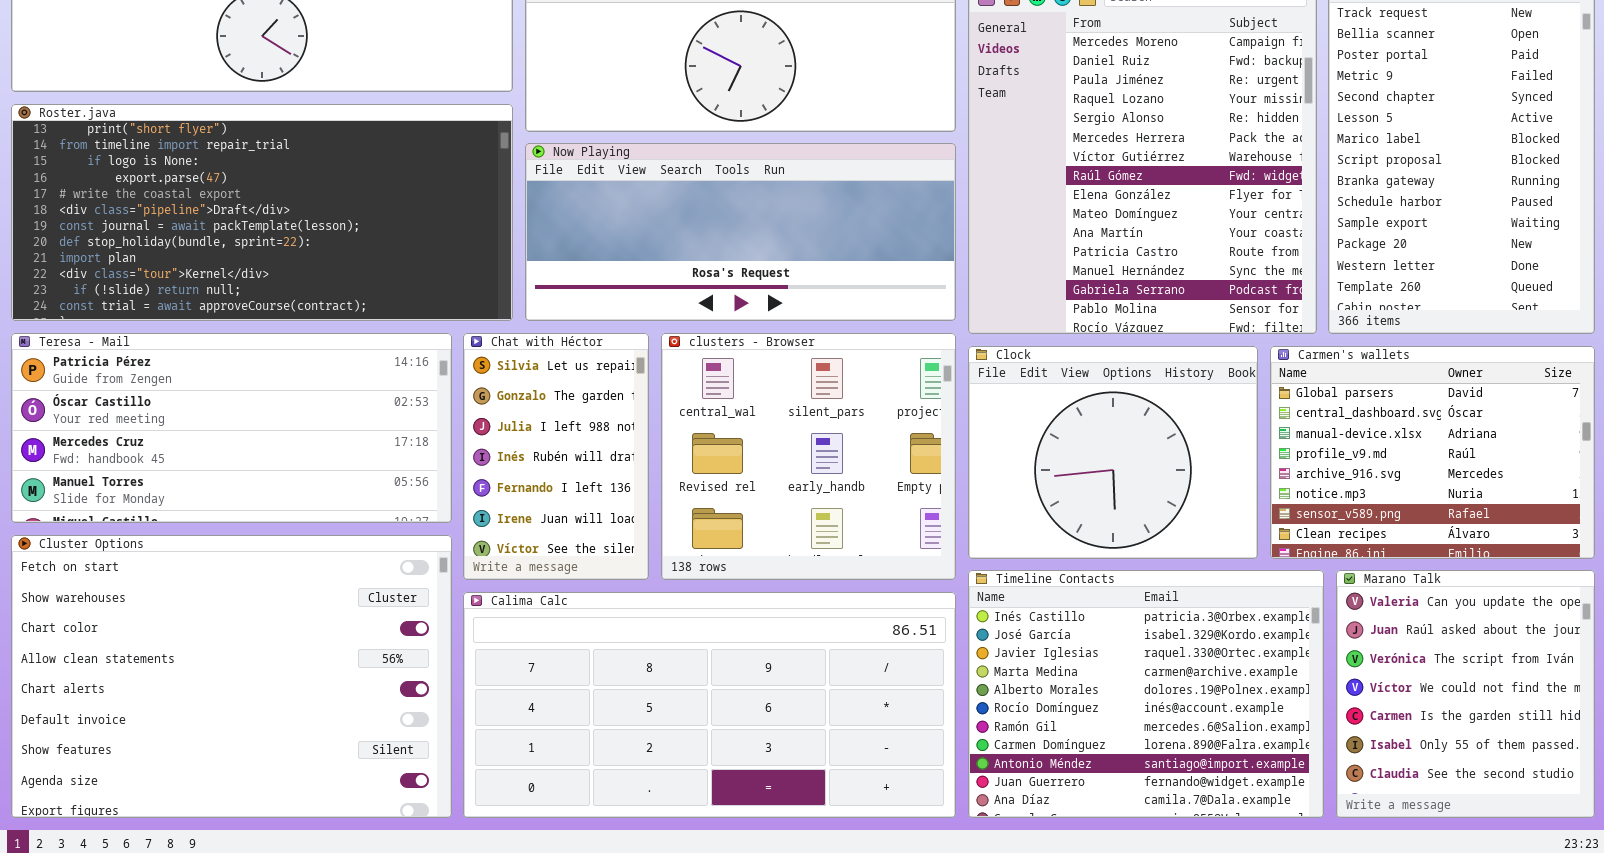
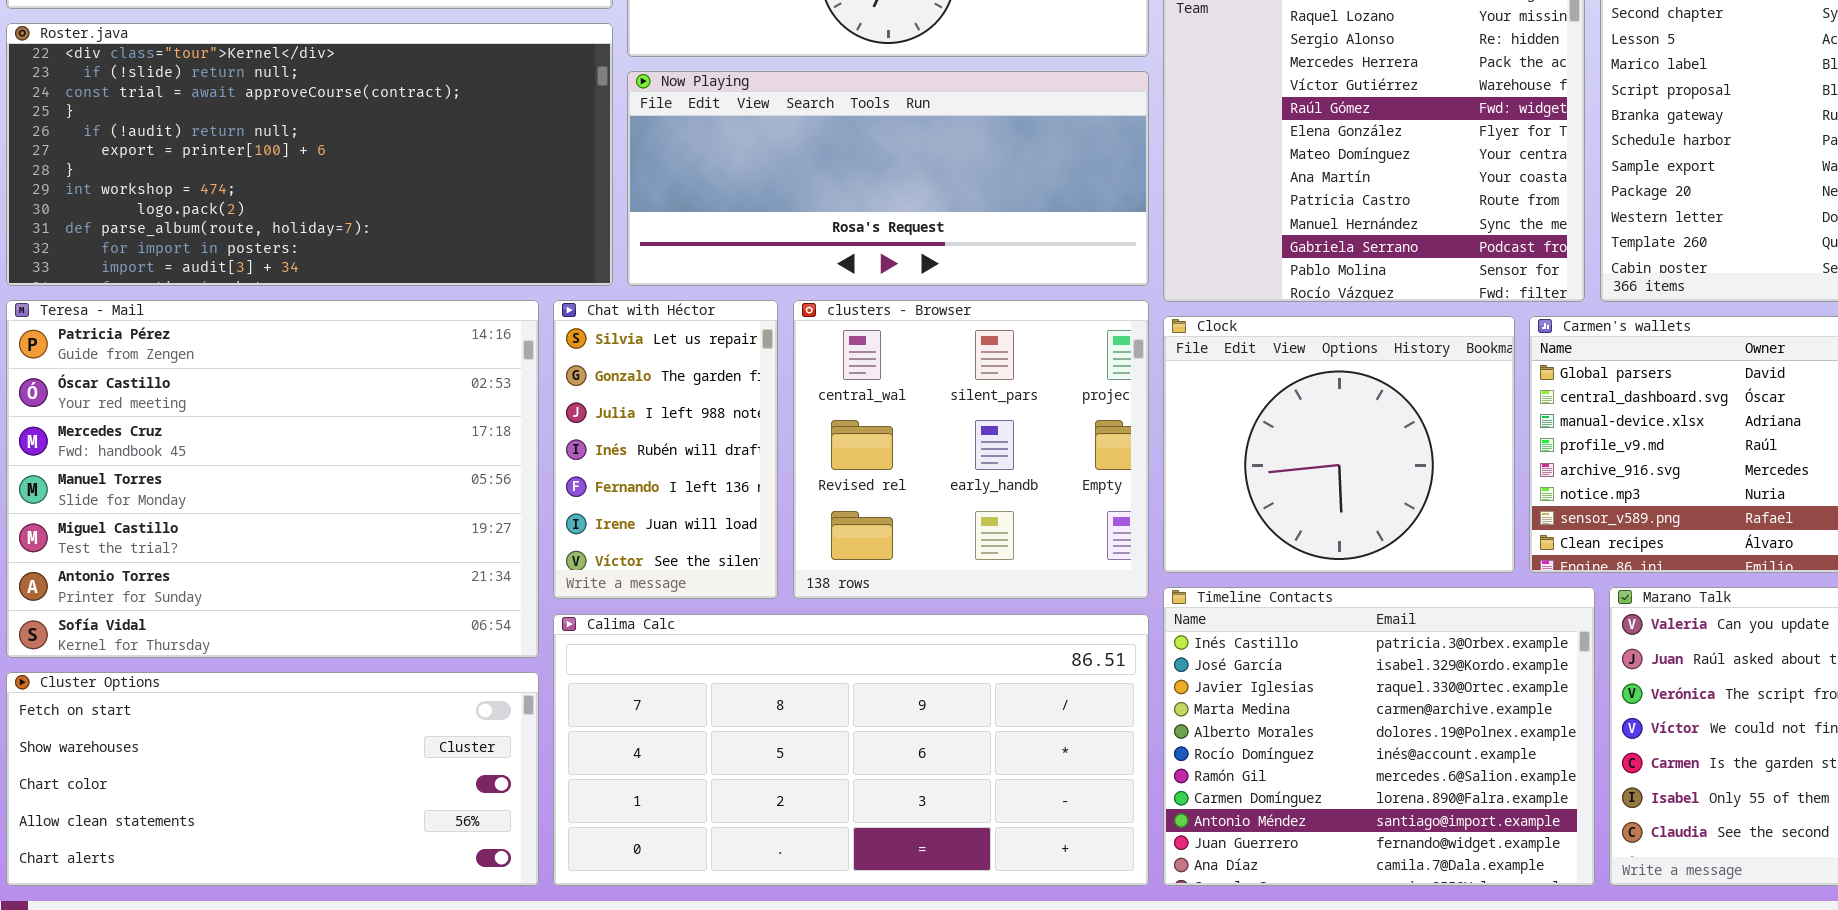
Roster.java: [11,104,513,321] -> [6,23,613,286], scrolled down 9 rows
Teresa - Mail: [11,333,452,523] -> [6,300,539,658], resized
Cluster Options: [11,535,452,818] -> [6,672,539,886], resized

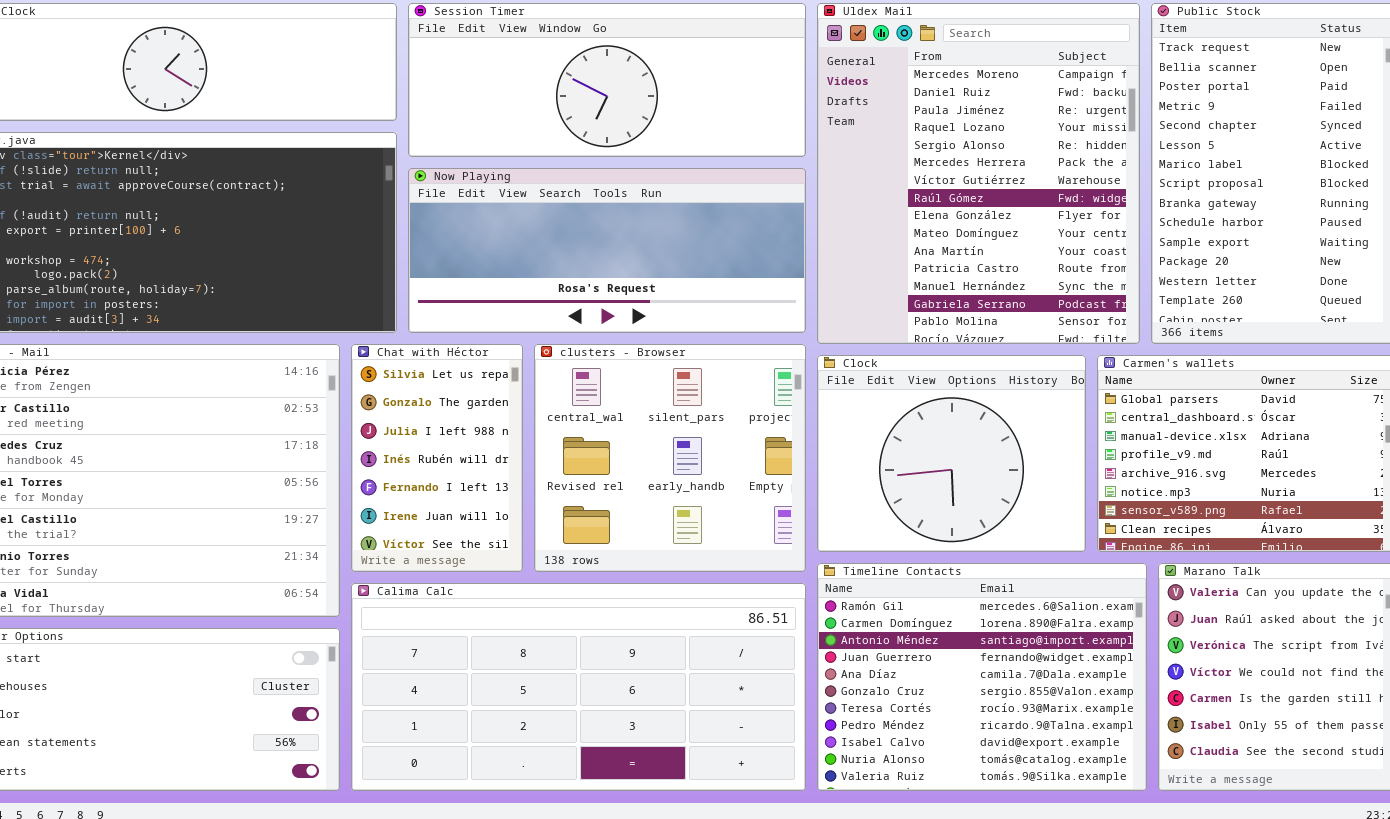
Timeline Contacts: [1163,587,1595,886] -> [817,563,1147,791], scrolled down 6 rows

